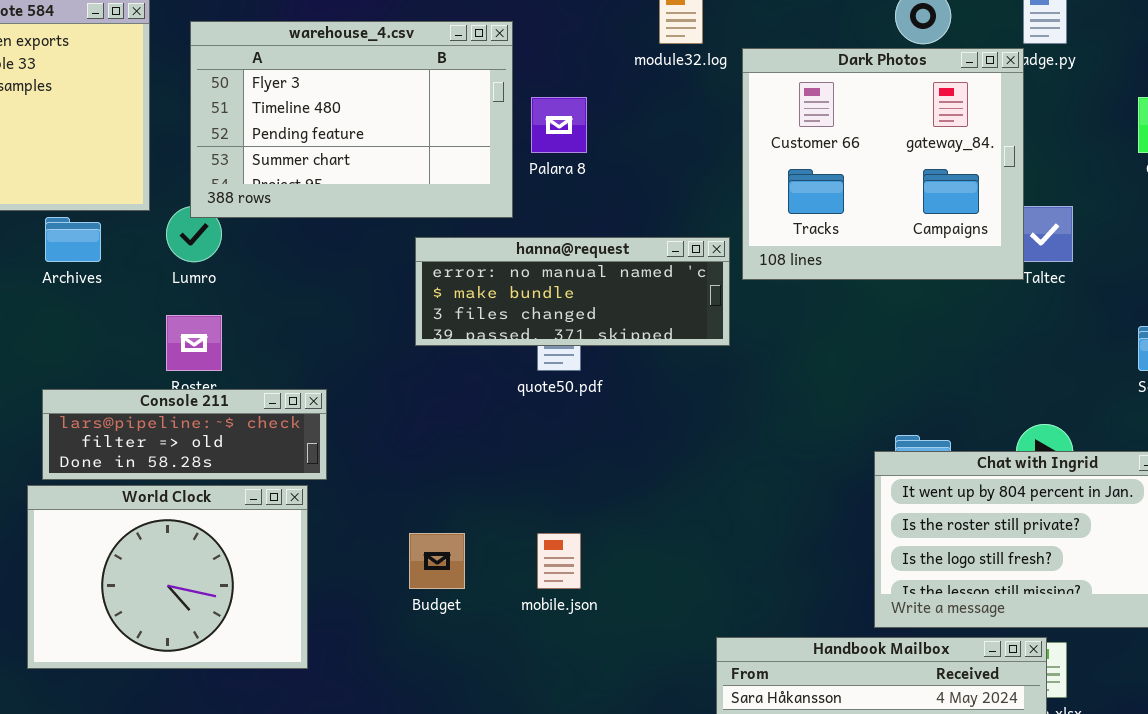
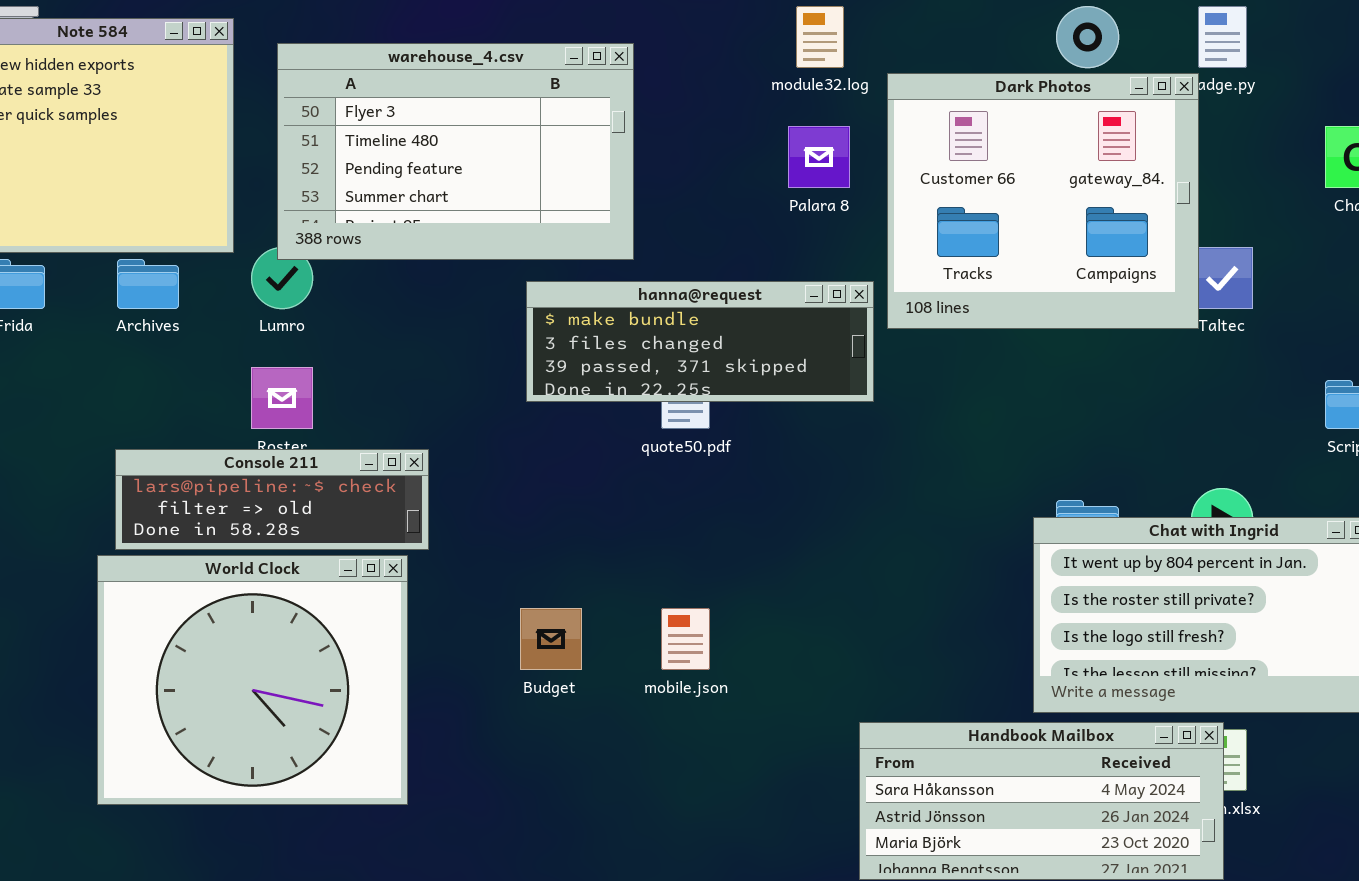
Palara 8: [531,97,587,153] -> [788,126,850,188], moved
hanna@request: [415,237,730,346] -> [526,281,874,402], scrolled down 1 row
World Clock: [27,485,308,669] -> [97,555,408,805], resized

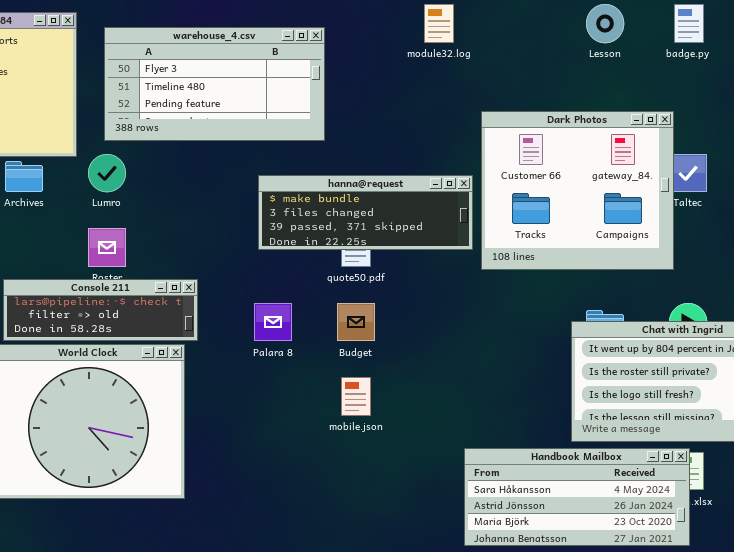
warehouse_4.csv: [277,43,634,260] -> [104,27,325,141], resized
Dark Photos: [887,73,1199,329] -> [481,111,674,270], moved
Palara 8: [788,126,850,188] -> [254,303,292,341], moved
Budget: [520,608,582,670] -> [337,303,375,341], moved

